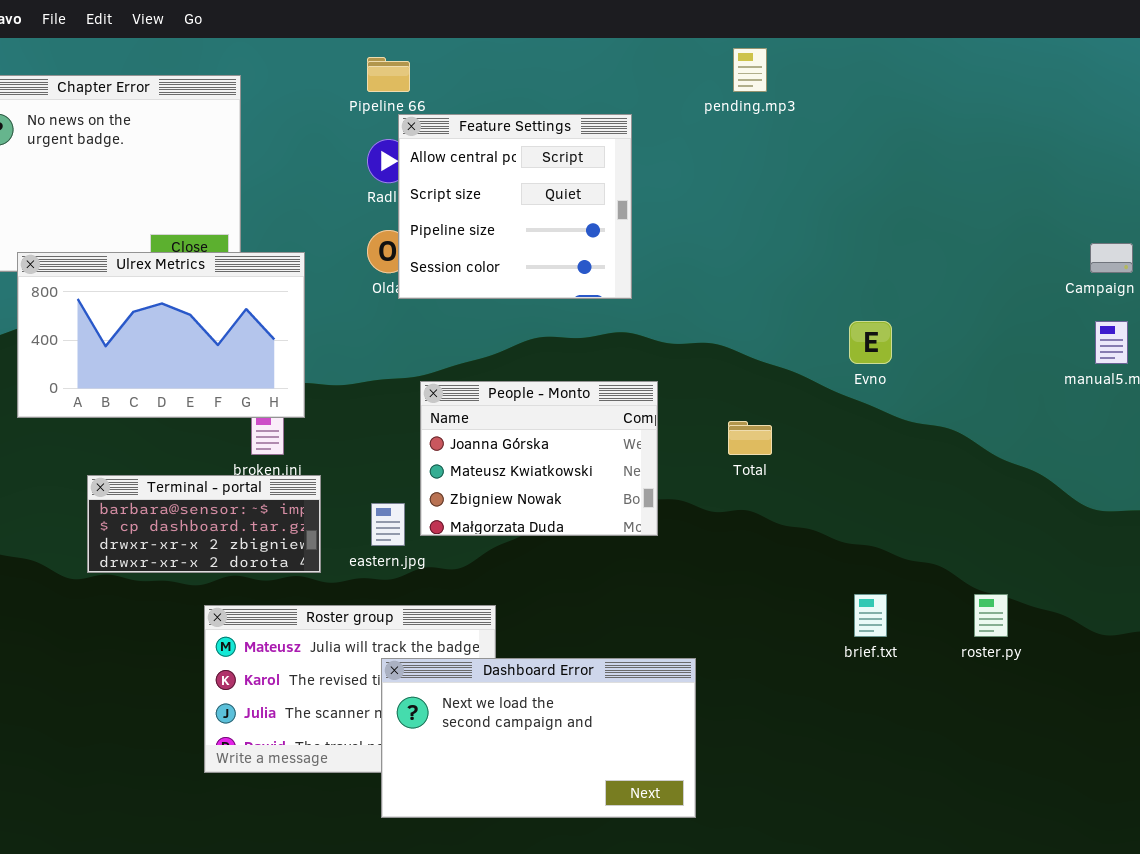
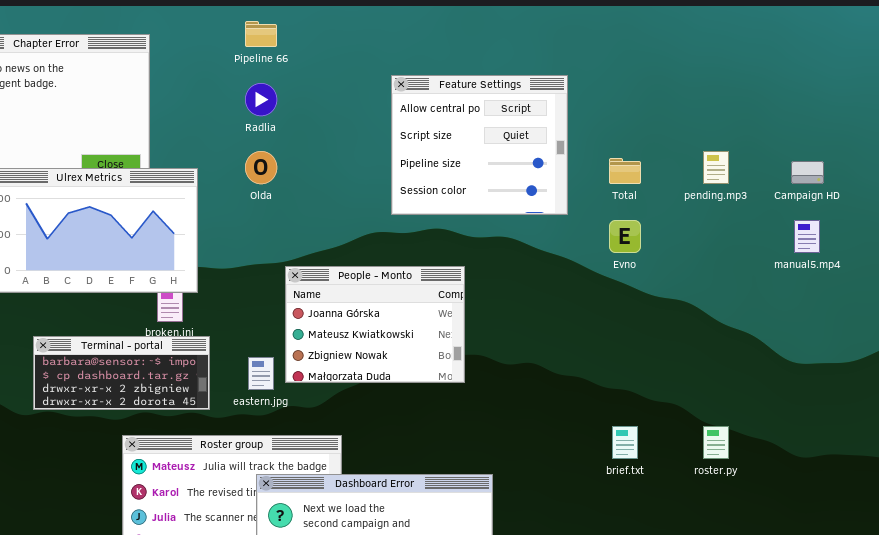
pending.mp3: [733,48,767,92] -> [703,151,729,184], moved
Feature Settings: [398,114,632,299] -> [391,75,568,215], moved
Total: [728,421,772,455] -> [609,158,641,184], moved

